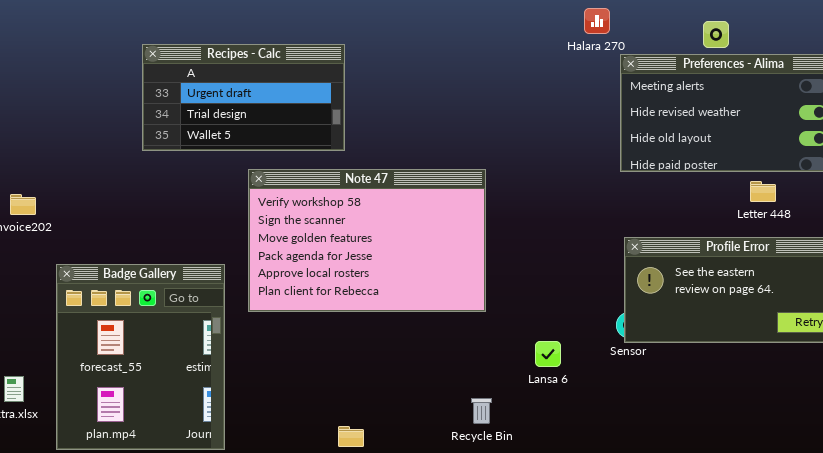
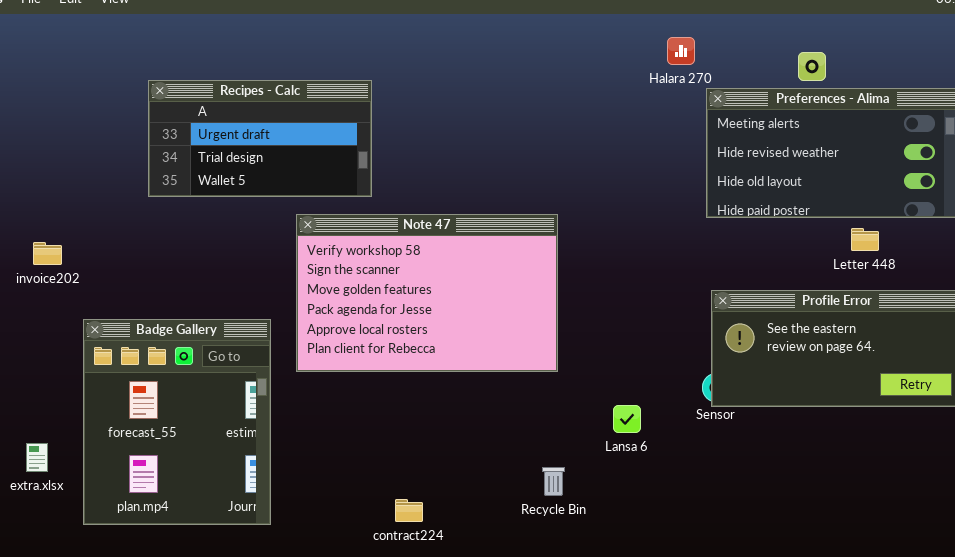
Recipes - Calc: [142,44,345,151] -> [148,80,372,197], moved

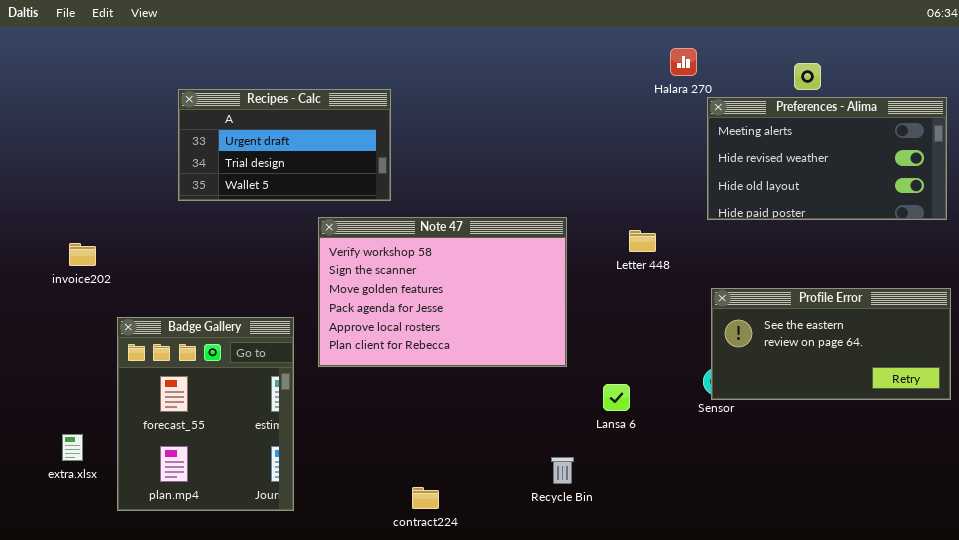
Letter 448: [851,228,879,251] -> [629,230,656,252], moved
Lansa 6: [613,405,641,433] -> [603,384,630,411], moved

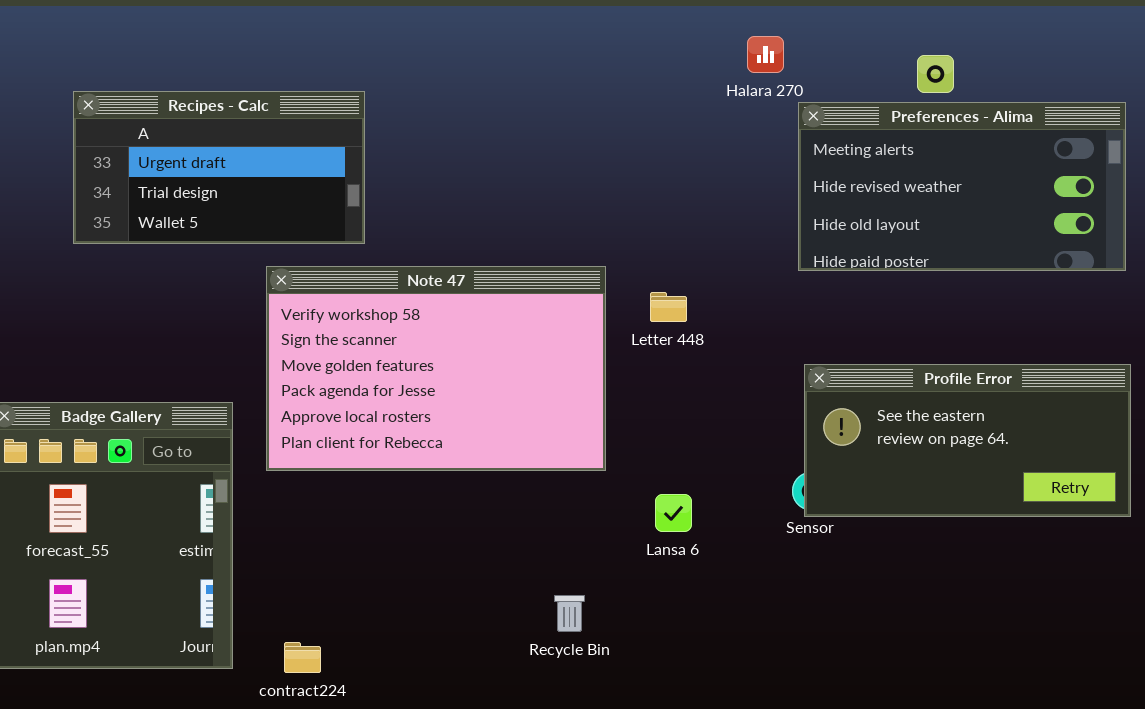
Letter 448: [629,230,656,252] -> [650,292,687,322], moved
Recycle Bin: [551,457,574,484] -> [554,595,585,632], moved
contract224: [412,487,439,509] -> [284,642,321,673], moved

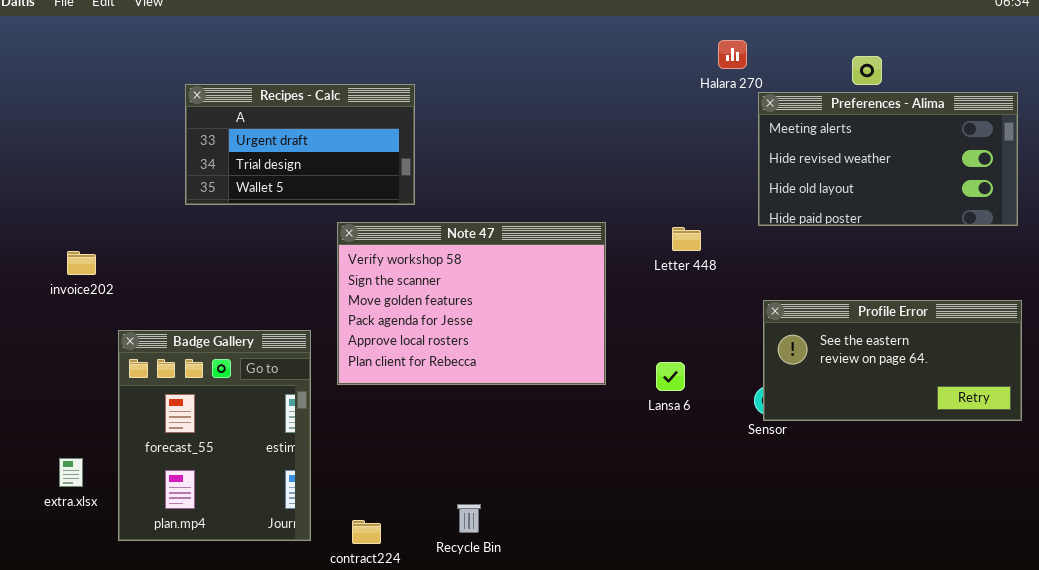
Letter 448: [650,292,687,322] -> [672,227,701,251], moved
Lansa 6: [655,494,692,532] -> [656,362,685,391], moved
Recycle Bin: [554,595,585,632] -> [457,504,481,533], moved

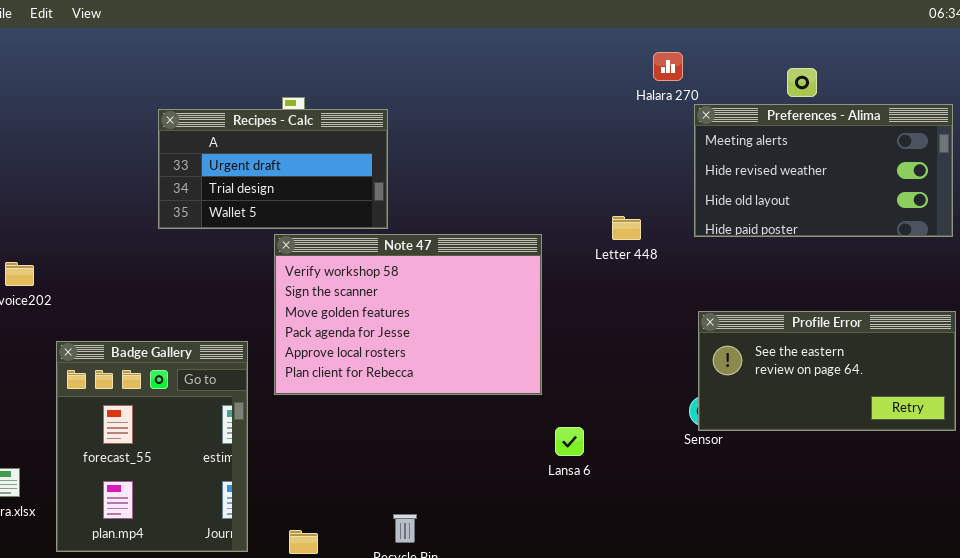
Recipes - Calc: [185,84,415,205] -> [158,109,388,229], moved
Letter 448: [672,227,701,251] -> [612,216,641,240], moved
Lansa 6: [656,362,685,391] -> [555,427,584,456], moved

